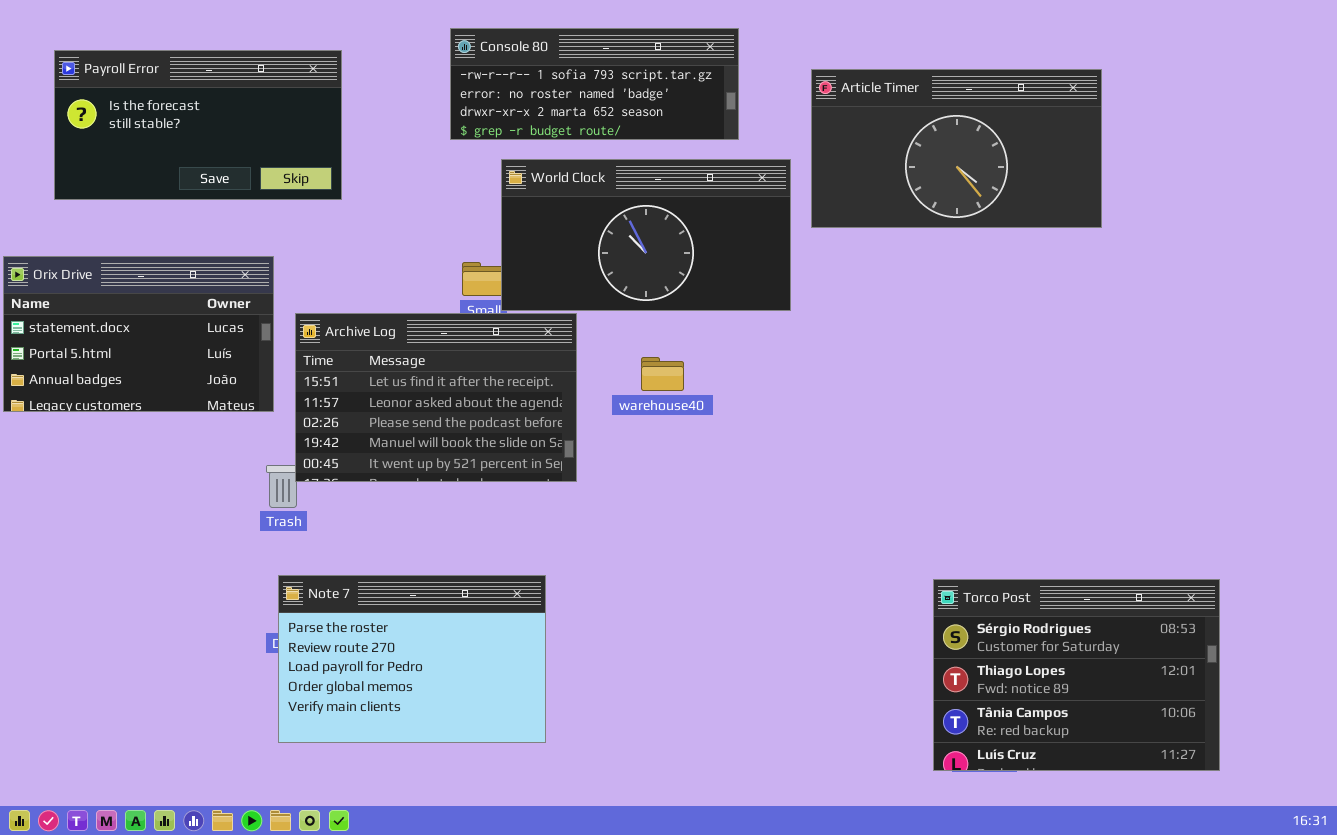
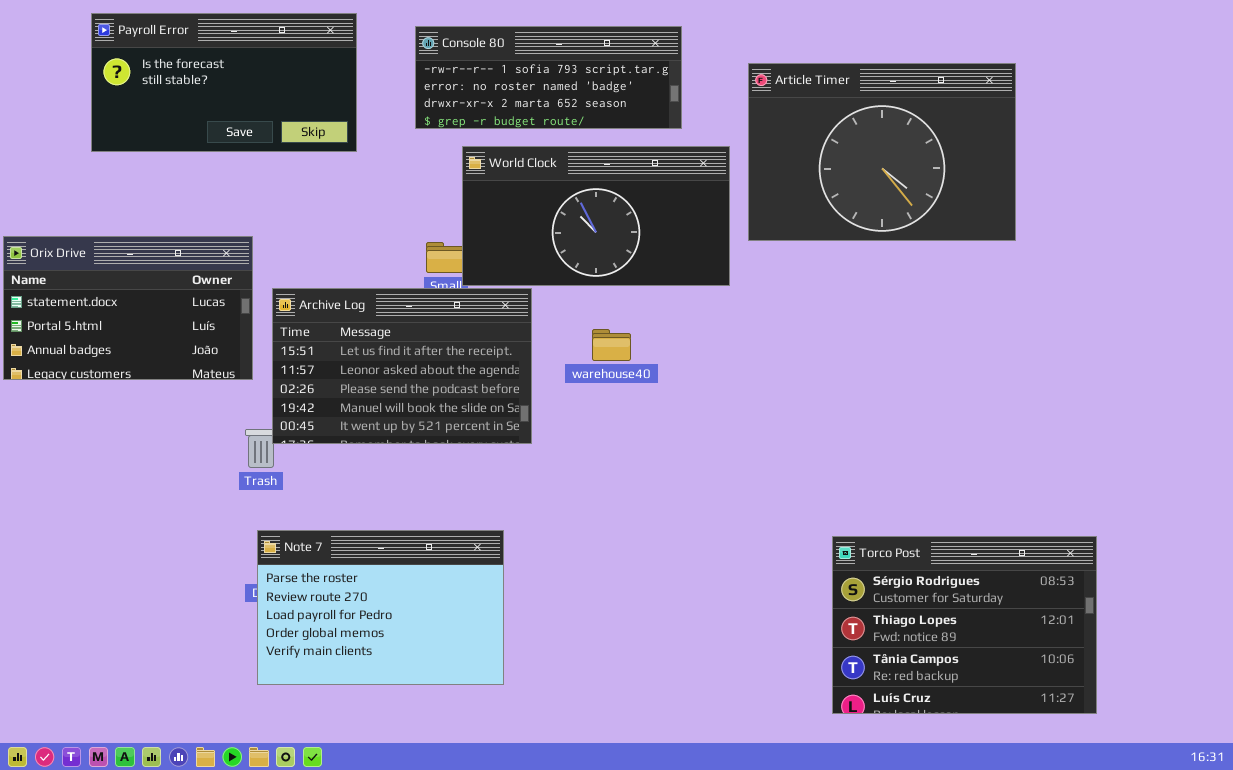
Payroll Error: [54,50,342,200] -> [91,13,357,152], moved
Article Timer: [811,69,1102,228] -> [748,63,1016,241], resized
Torco Post: [933,579,1220,771] -> [832,536,1097,714], moved

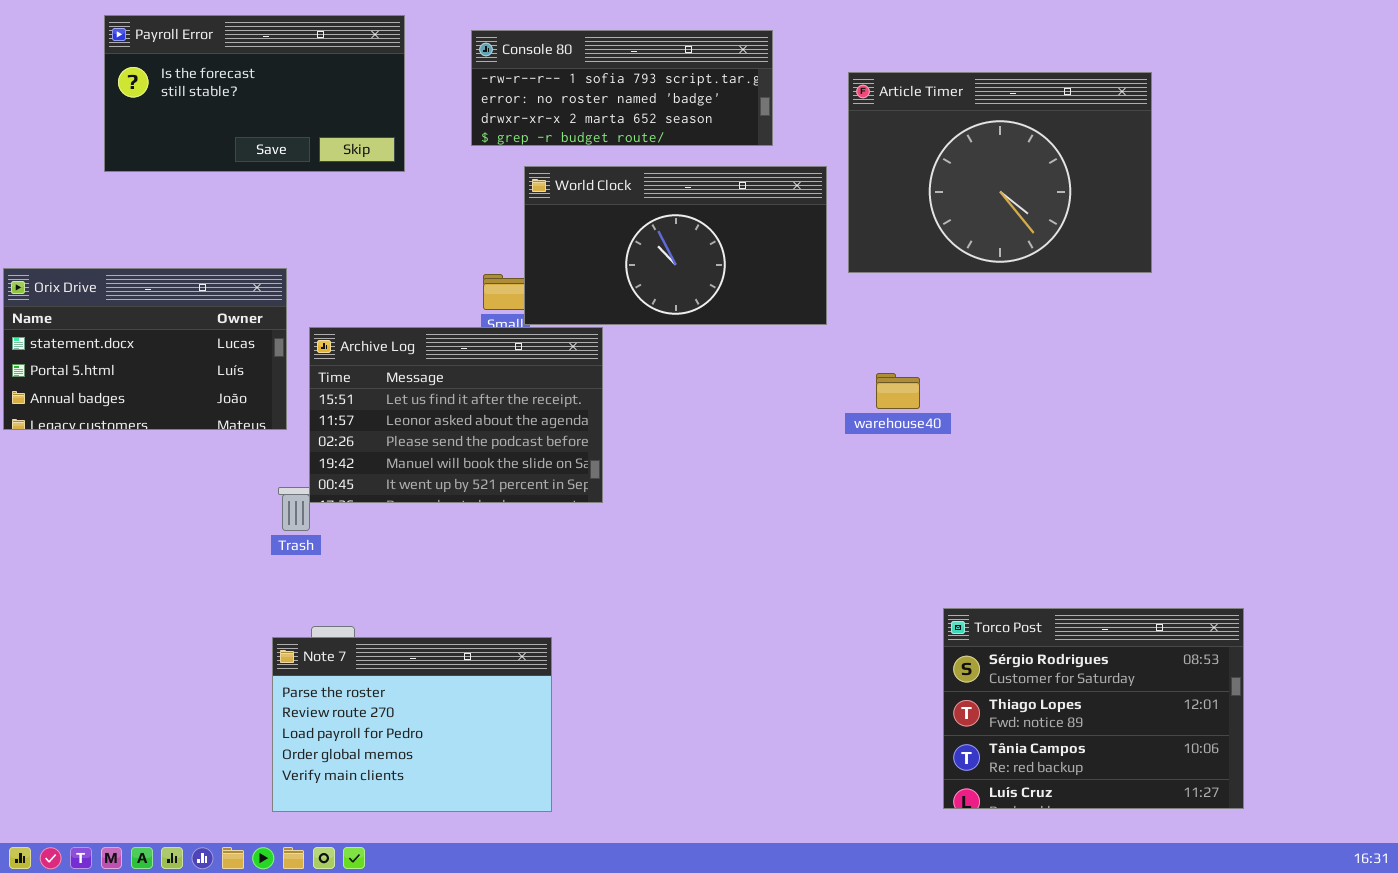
warehouse40: [592,329,631,361] -> [876,373,920,409], moved
Note 7: [257,530,504,685] -> [272,637,552,812], moved

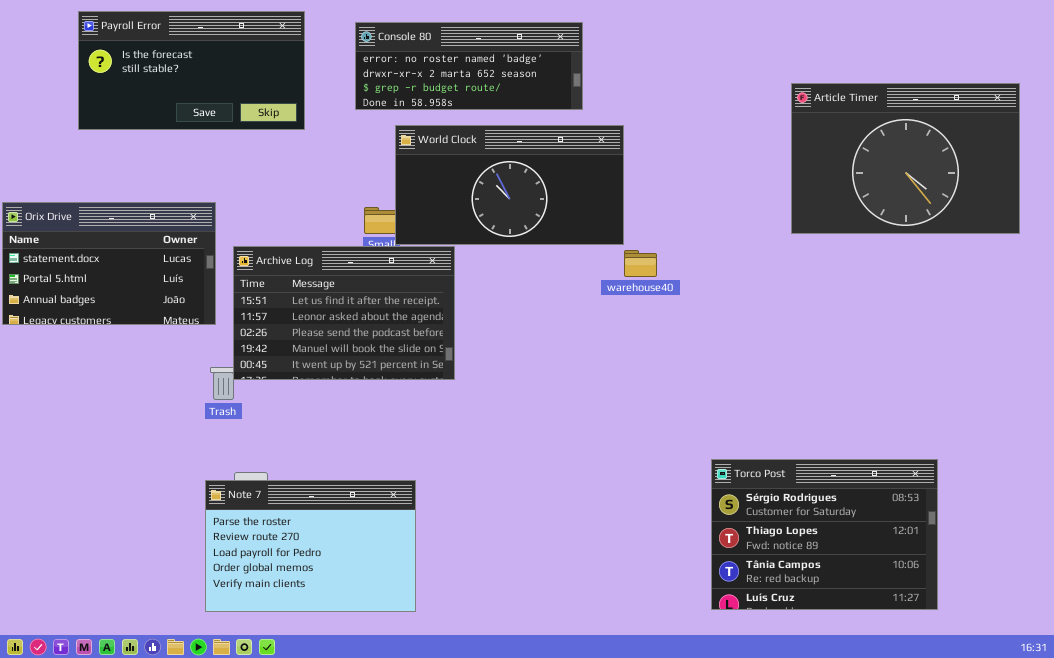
Console 80: [471,30,773,146] -> [355,22,583,110], scrolled down 1 row
Article Timer: [848,72,1152,273] -> [791,83,1020,234], moved
warehouse40: [876,373,920,409] -> [624,250,657,277], moved

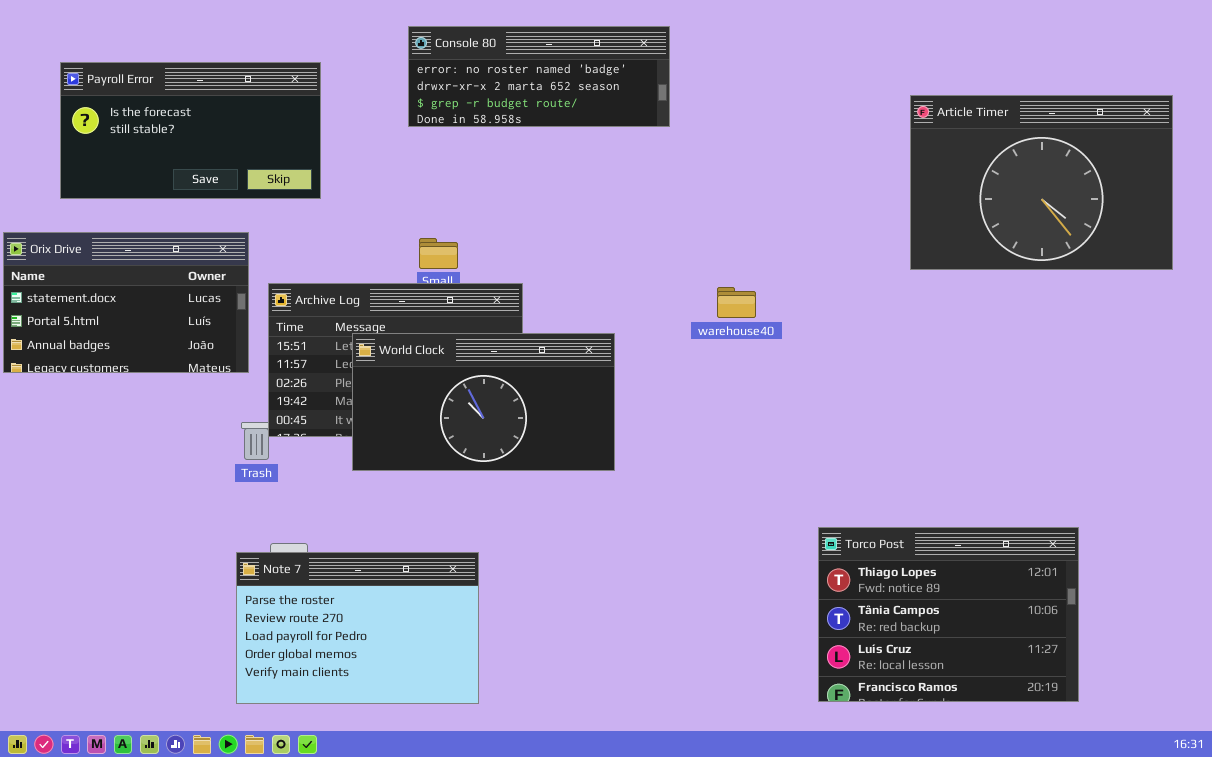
Payroll Error: [78,11,305,130] -> [60,62,321,199], moved
World Clock: [395,125,624,245] -> [352,333,615,471], moved
Torco Post: [711,459,938,610] -> [818,527,1079,702], scrolled down 1 row

